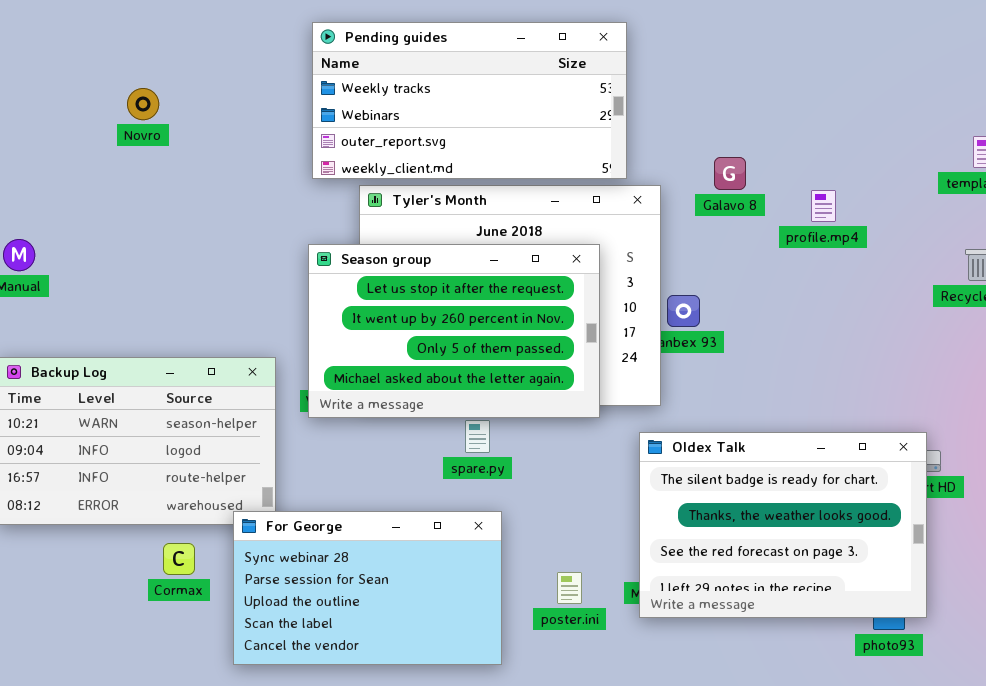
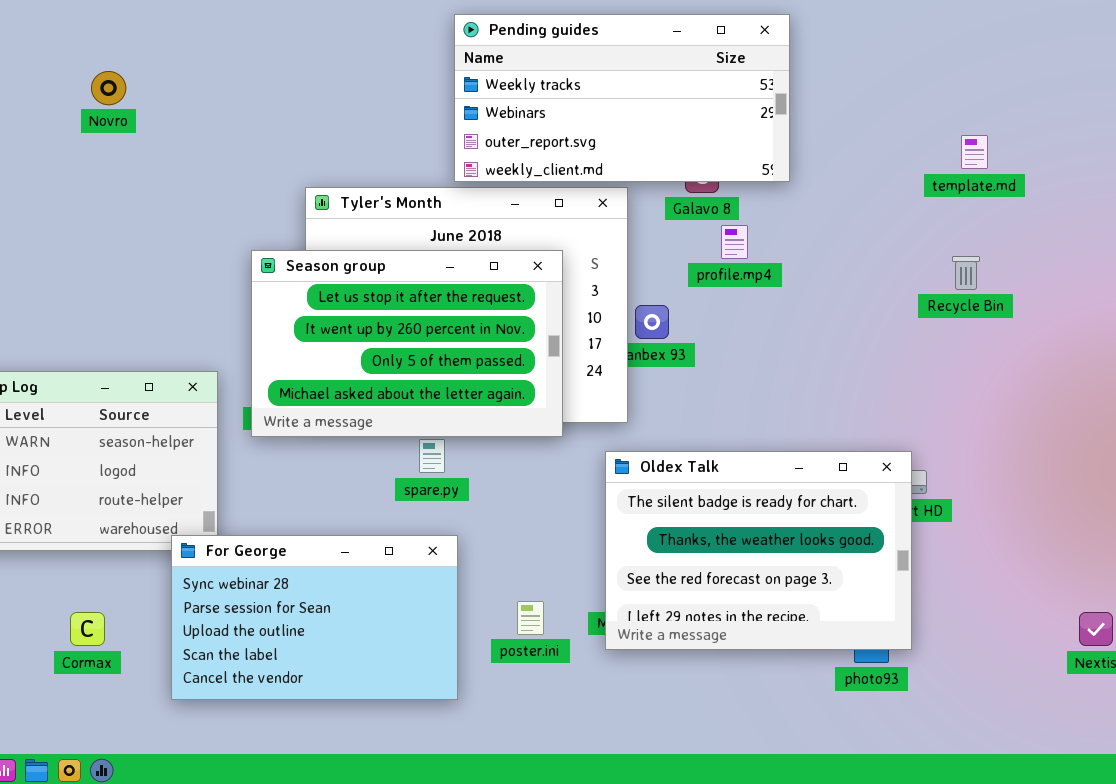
Pending guides: [312,22,627,179] -> [454,14,790,182], moved
Novro: [127,88,159,120] -> [91,71,126,105], moved
profile.mp4: [811,190,836,222] -> [721,225,748,259], moved
Cormax: [163,543,195,575] -> [70,612,105,646], moved

